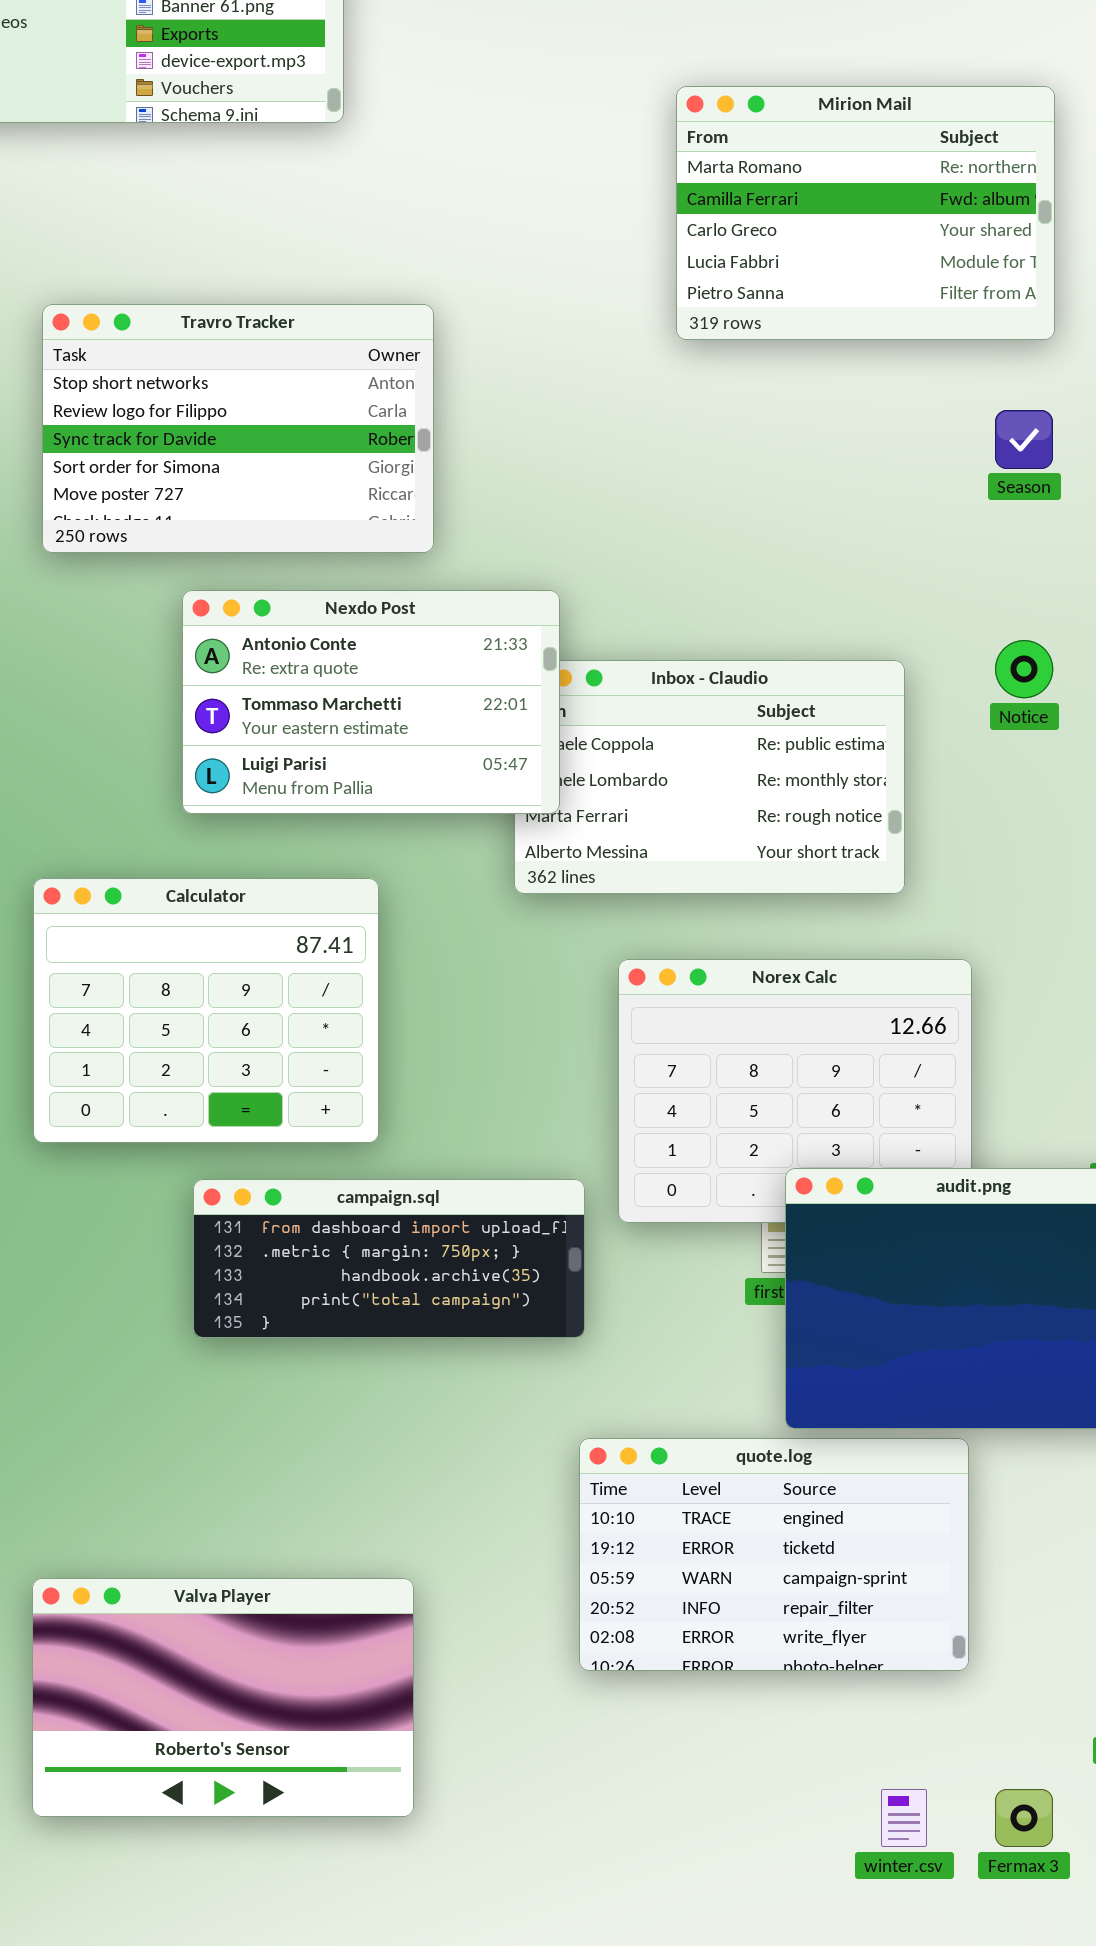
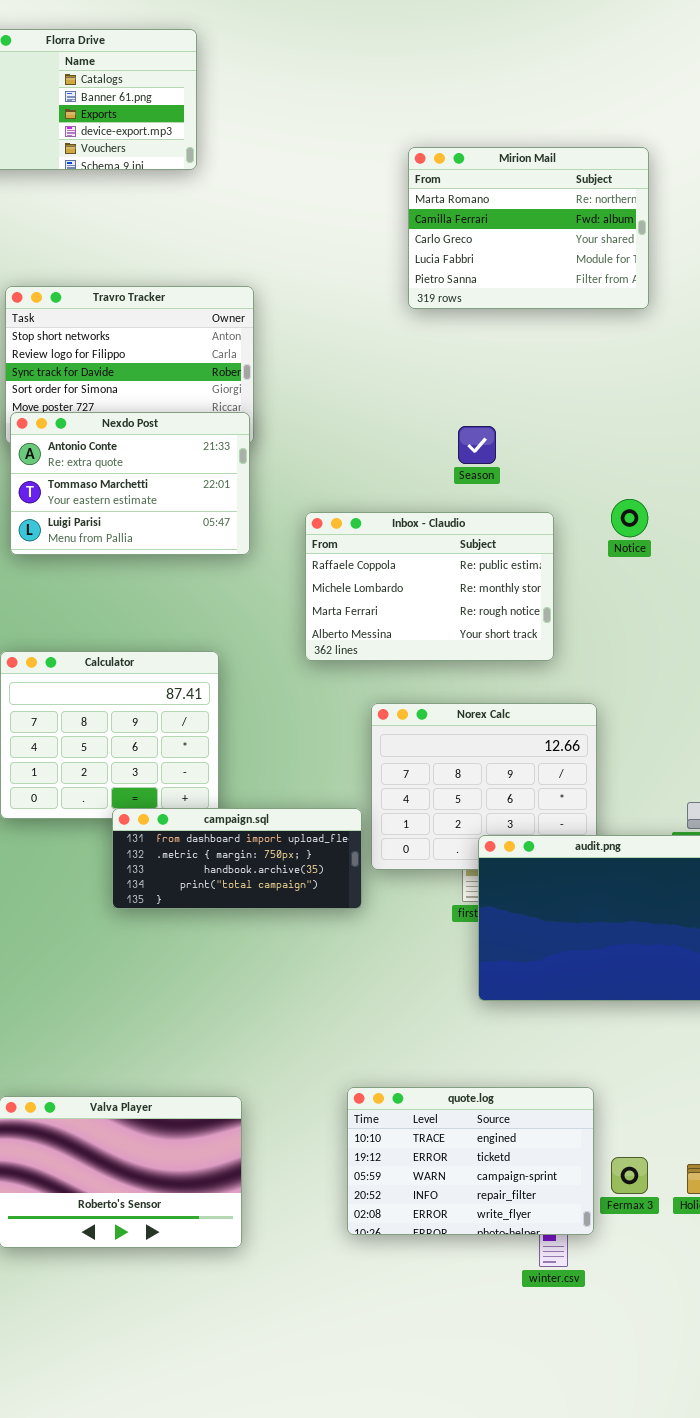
Season: [995,410,1053,469] -> [458,426,496,464], moved
Nexdo Post: [182,590,560,814] -> [10,412,250,555], moved
campaign.sql: [193,1179,585,1338] -> [112,808,362,909], moved
quote.log: [579,1438,969,1671] -> [347,1087,594,1235], moved
Fermax 3: [995,1789,1053,1847] -> [611,1157,648,1194], moved

